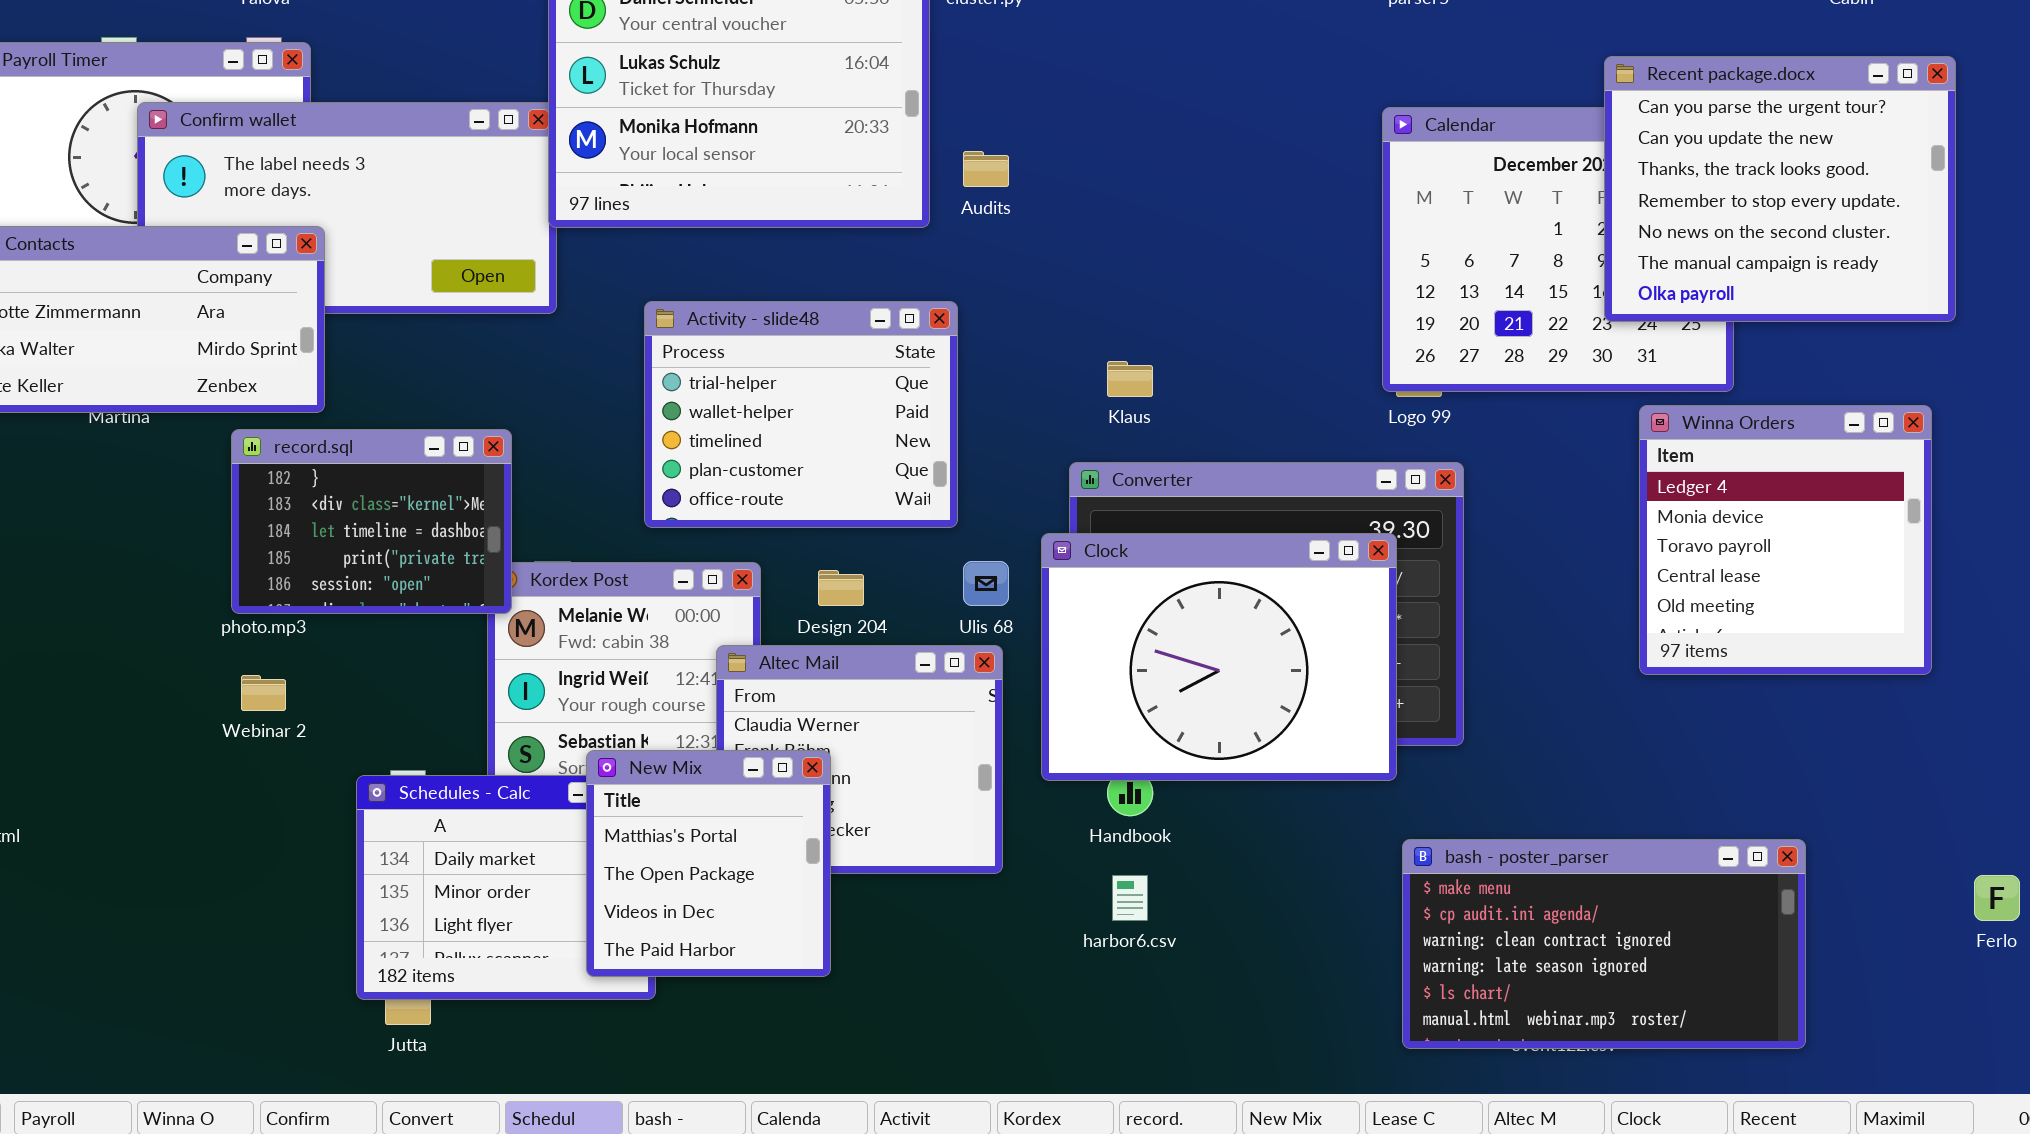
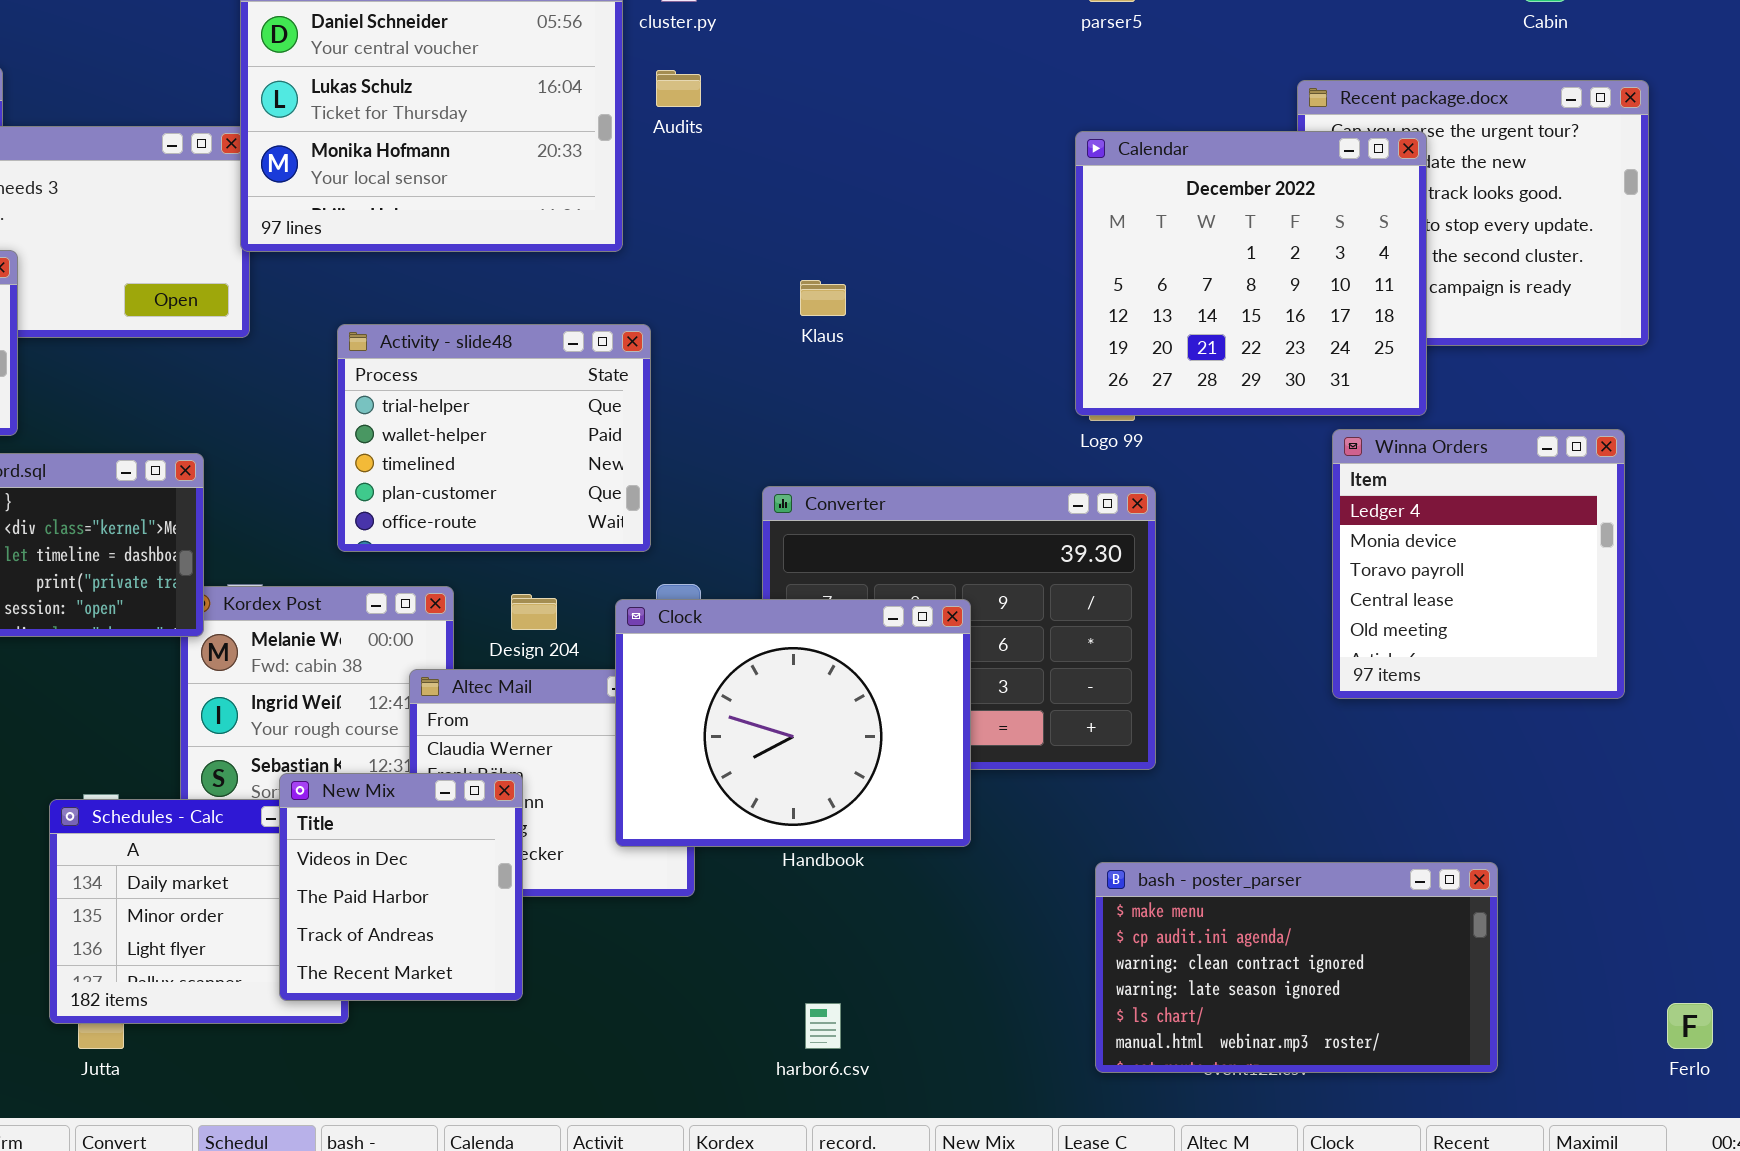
Calendar: [1382,107,1734,392] -> [1075,131,1427,416], raised
Audits: [963,151,1009,187] -> [656,70,701,107], moved
Klaus: [1107,361,1153,397] -> [800,280,846,316], moved
Clock: [1041,533,1397,781] -> [615,599,971,847], moved
New Mix: [586,750,831,977] -> [279,773,523,1001], scrolled down 2 rows
harbor6.csv: [1112,875,1148,921] -> [805,1003,841,1049], moved
Ferlo: [1974,875,2020,921] -> [1667,1003,1713,1049], moved

